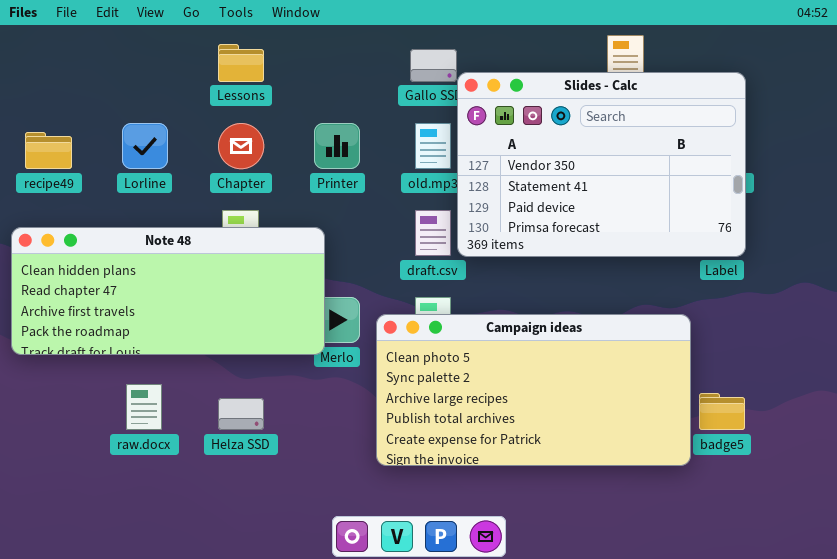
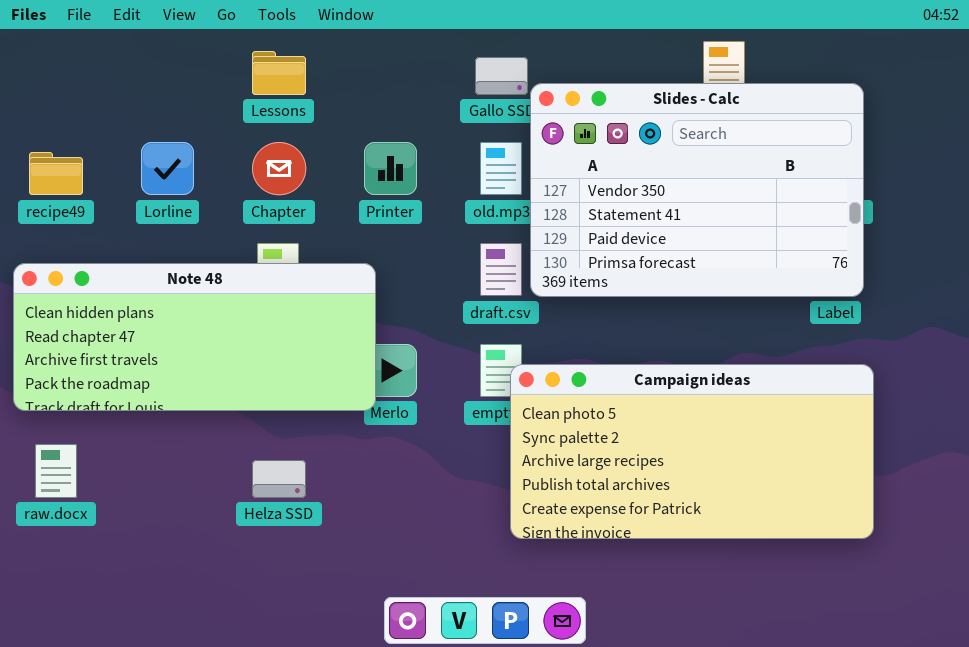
Campaign ideas: [376,314,691,466] -> [510,364,874,539], moved
raw.docx: [126,384,162,430] -> [35,444,77,498], moved

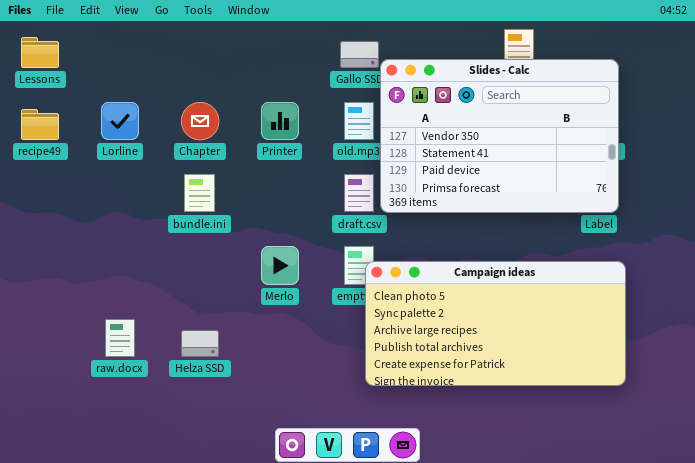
Lessons: [252,51,306,95] -> [21,37,59,68], moved
Note 48: [13,263,376,411] -> none, closed
raw.docx: [35,444,77,498] -> [105,319,135,357], moved

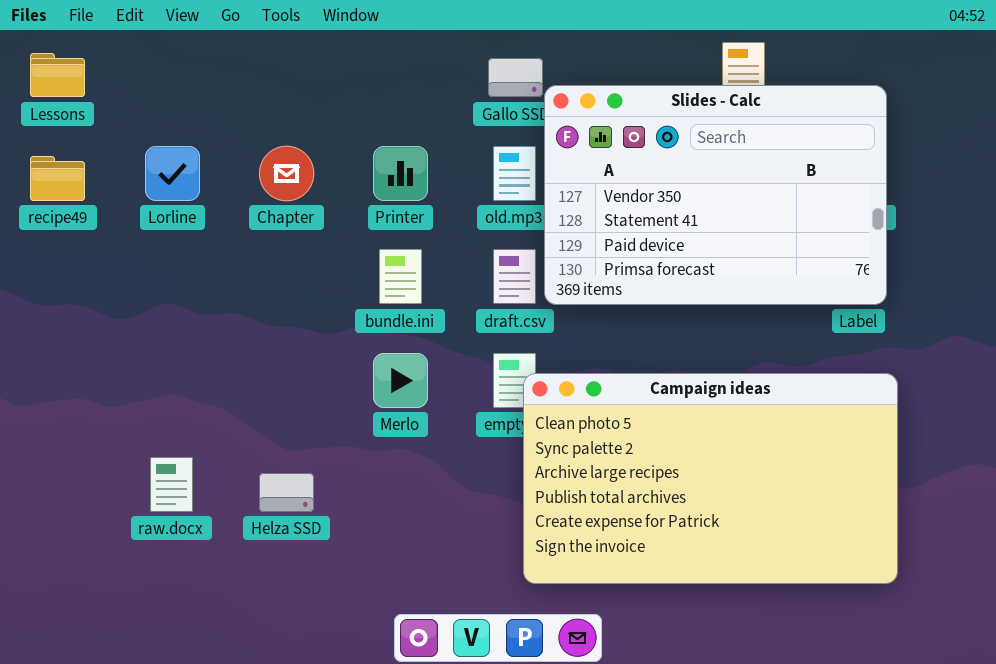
bundle.ini: [184,174,215,212] -> [379,249,422,304], moved
Campaign ideas: [365,261,626,386] -> [523,373,898,584], resized

